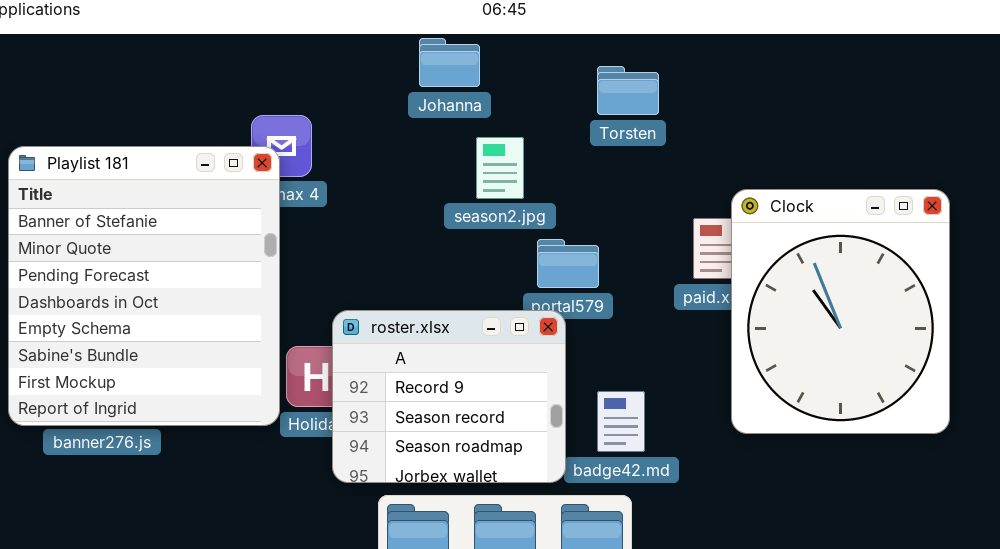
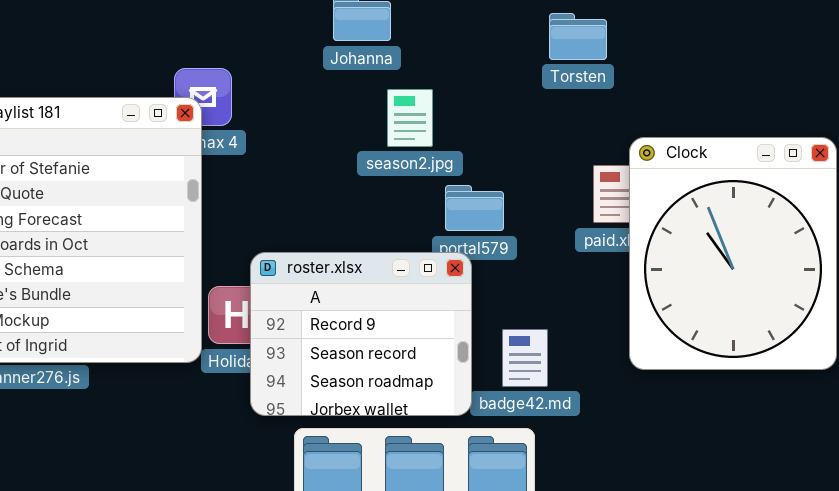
Torsten: [597,66,659,115] -> [549,13,607,60], moved

